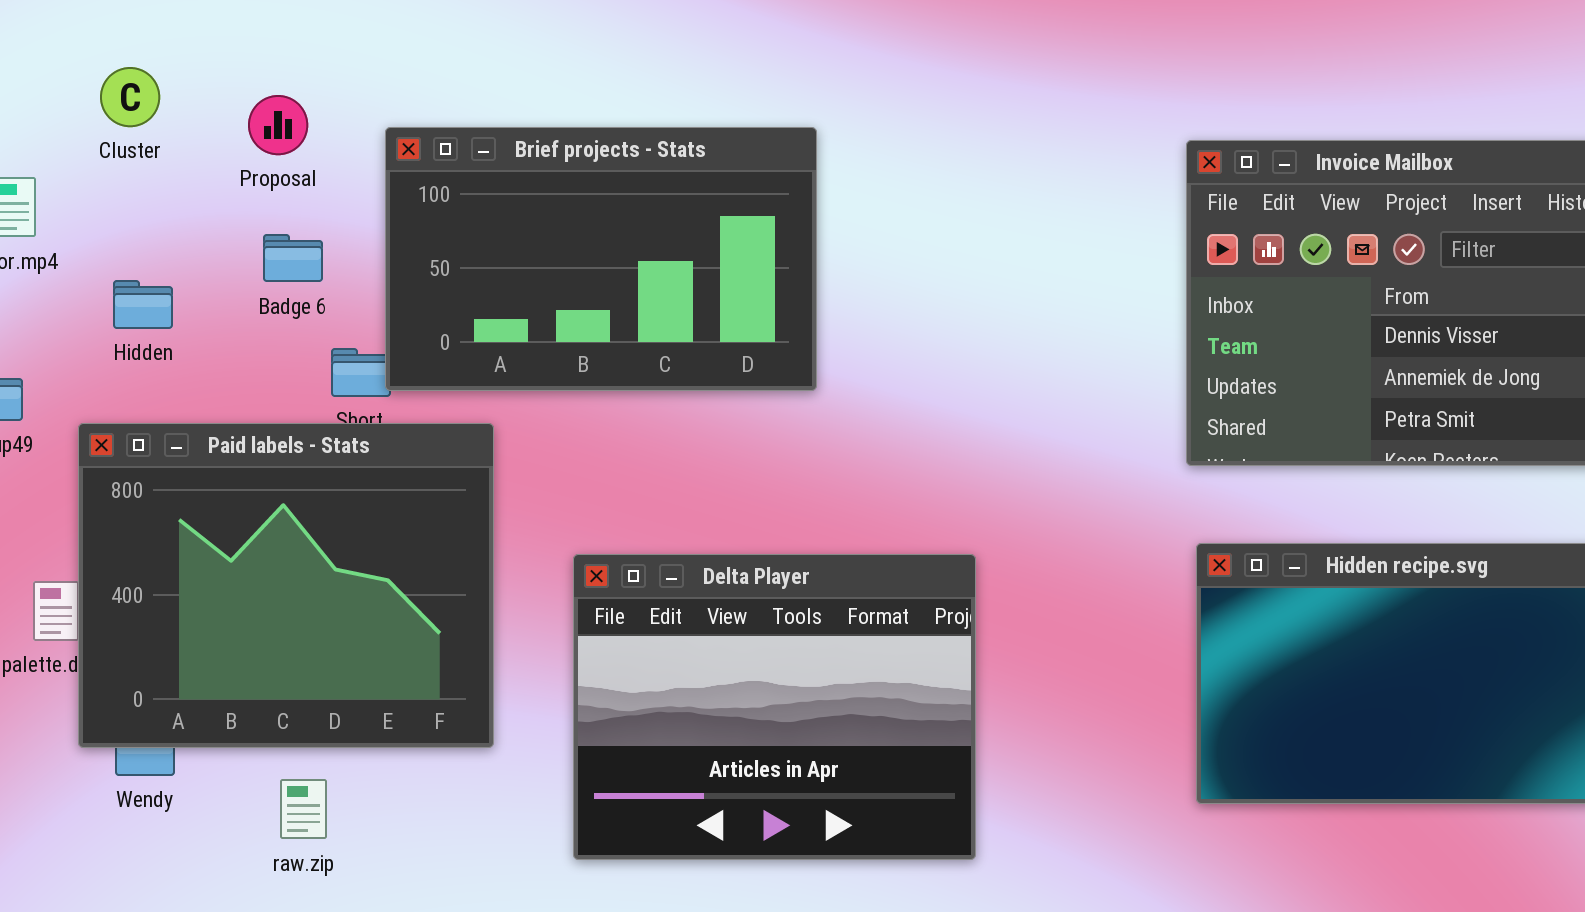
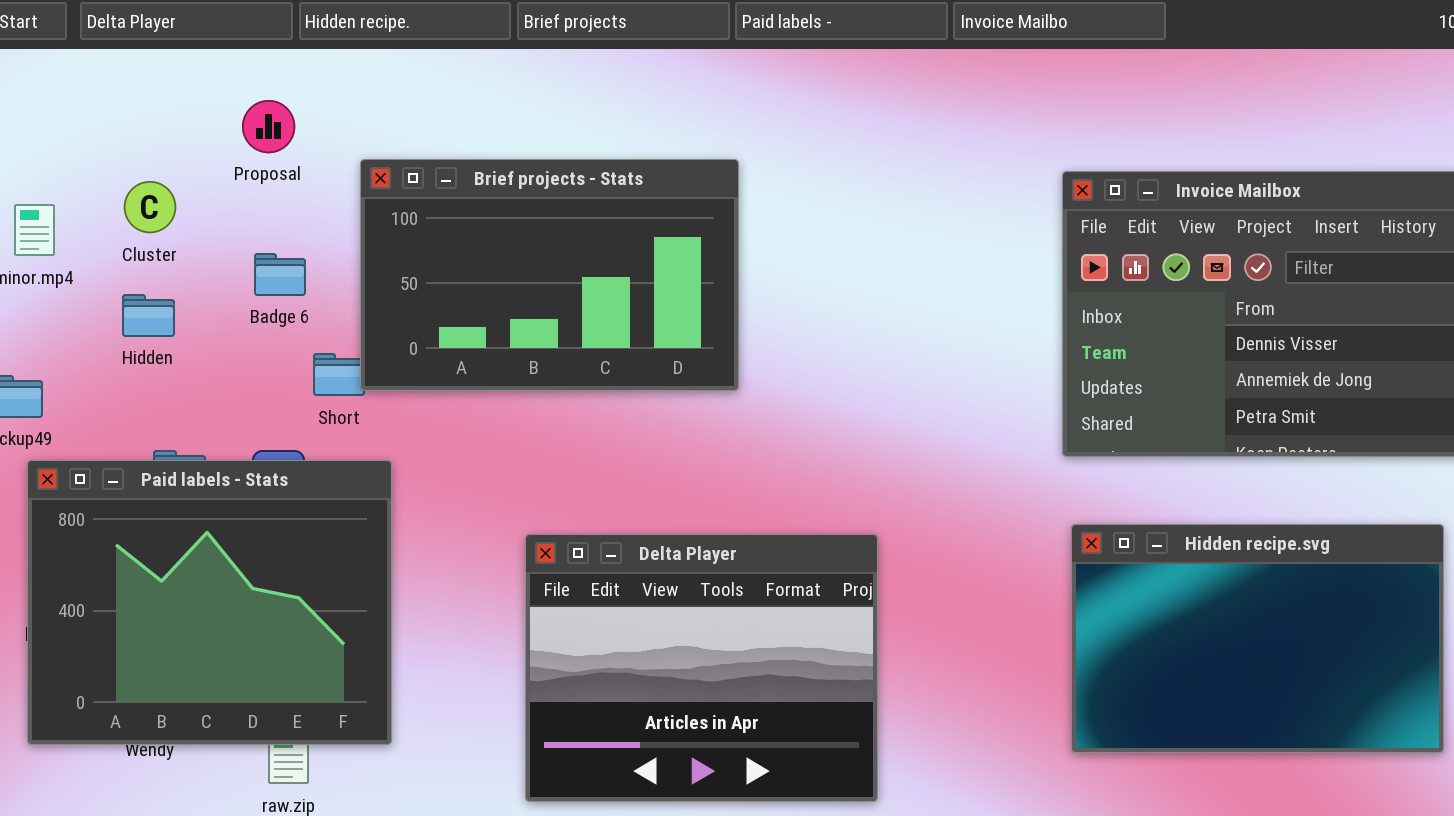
Cluster: [100,67,160,127] -> [124,181,176,233], moved
Proposal: [248,95,308,155] -> [242,100,295,153], moved
Paid labels - Stats: [78,423,494,748] -> [27,460,392,745], moved

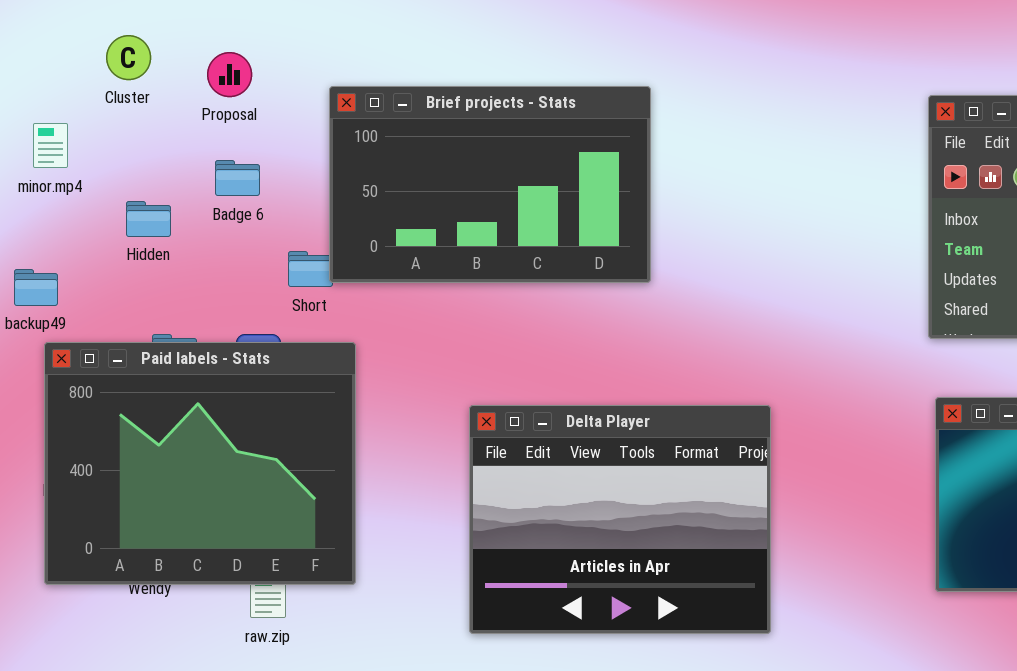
Proposal: [242,100,295,153] -> [207,52,252,97], moved
Cluster: [124,181,176,233] -> [106,35,151,80], moved
Badge 6: [254,253,306,296] -> [215,160,260,196], moved

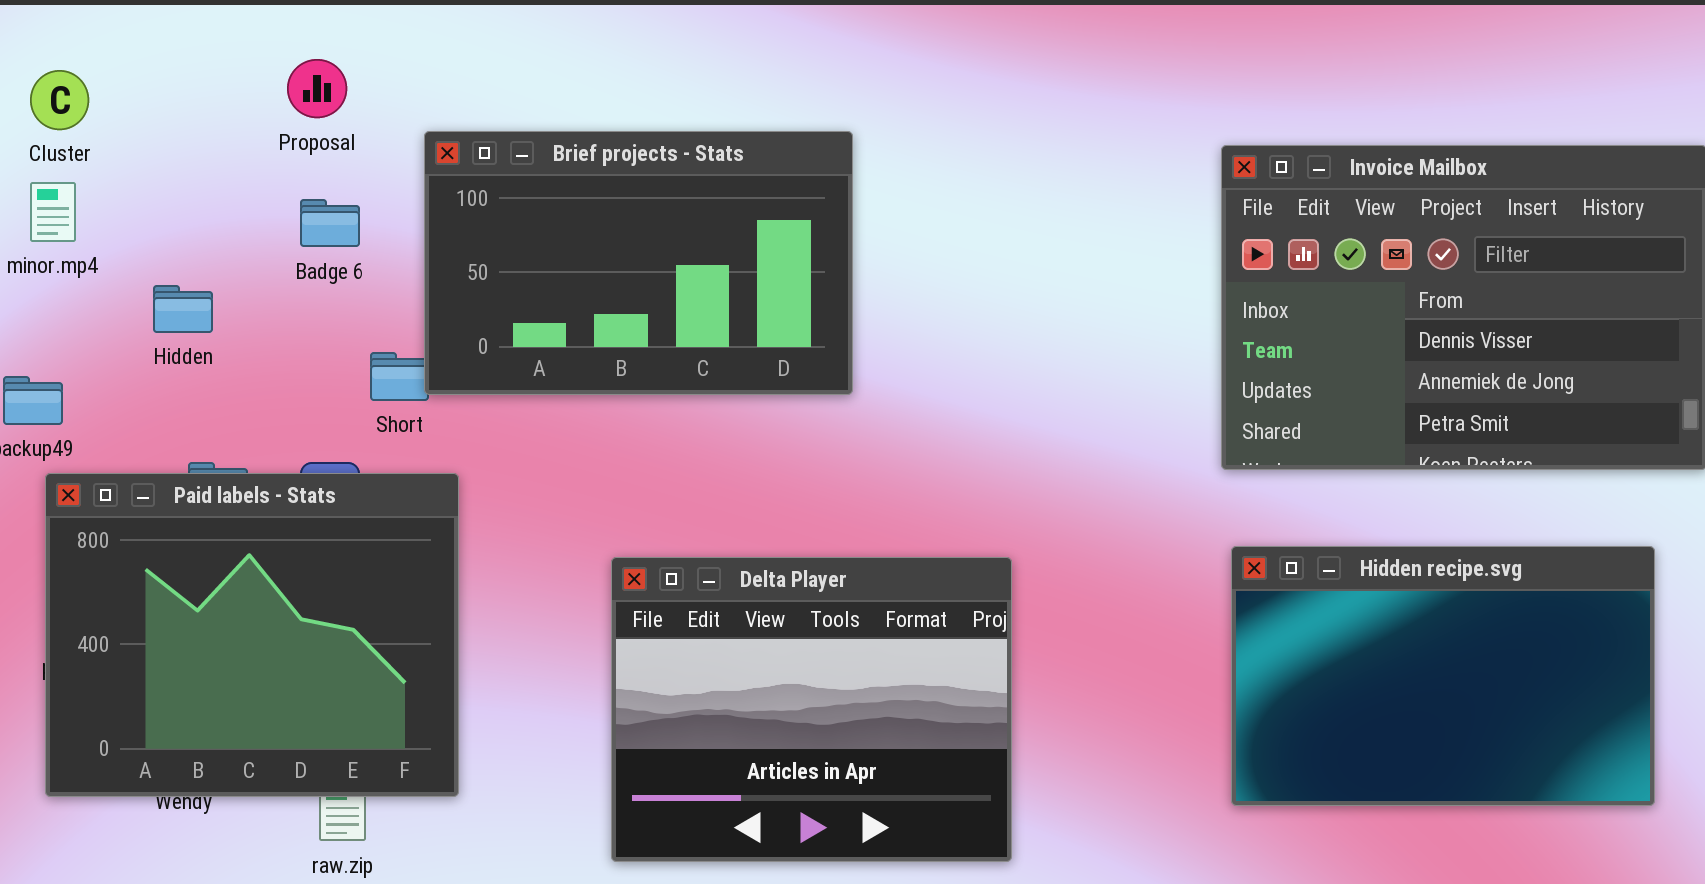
Cluster: [106,35,151,80] -> [30,70,89,130], moved
Proposal: [207,52,252,97] -> [287,59,347,118], moved
Badge 6: [215,160,260,196] -> [300,199,360,247], moved

